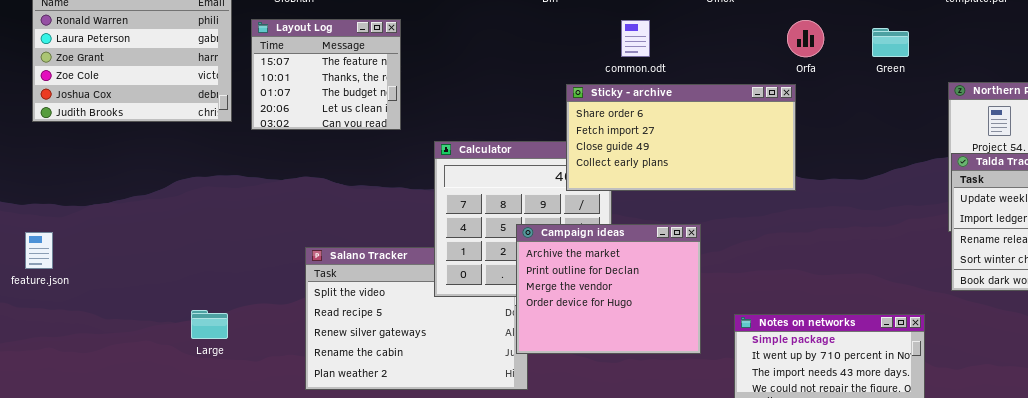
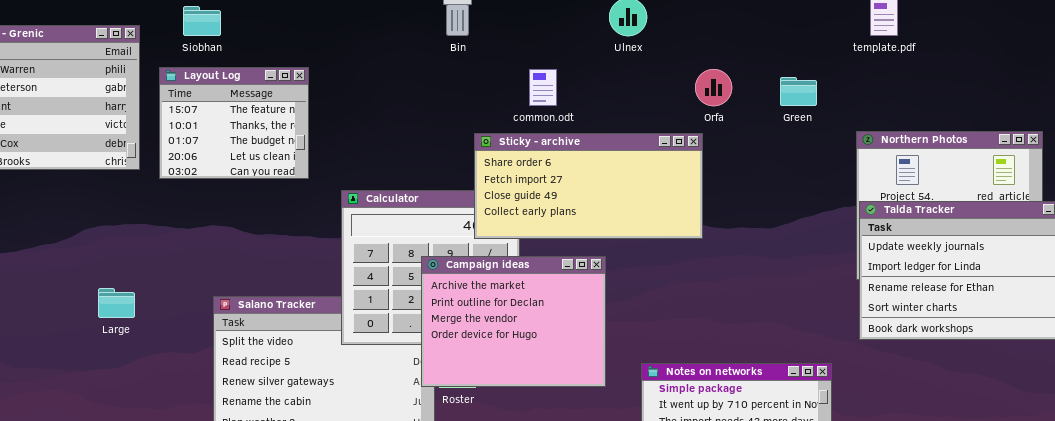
Campaign ideas: [516,224,701,354] -> [421,256,606,387], moved
Large: [191,310,228,339] -> [98,288,135,318], moved

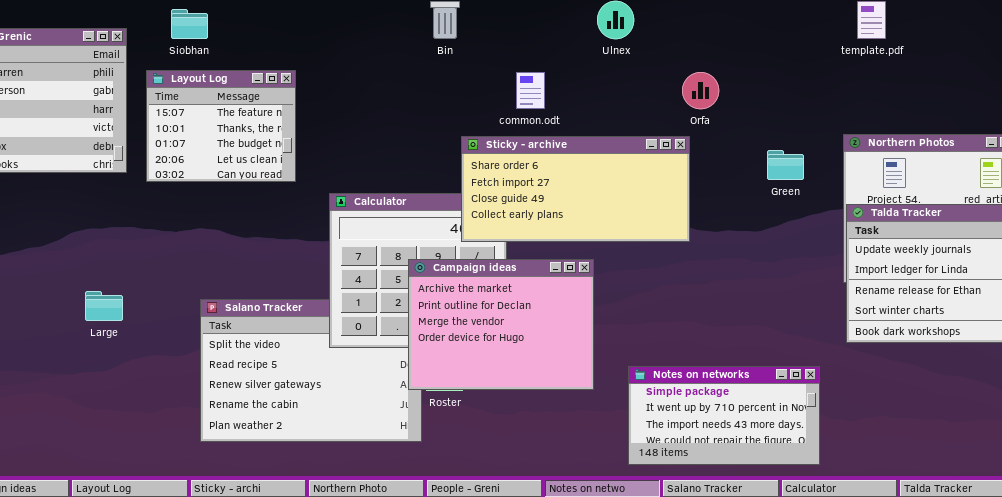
Green: [780,77,817,106] -> [767,150,804,180], moved

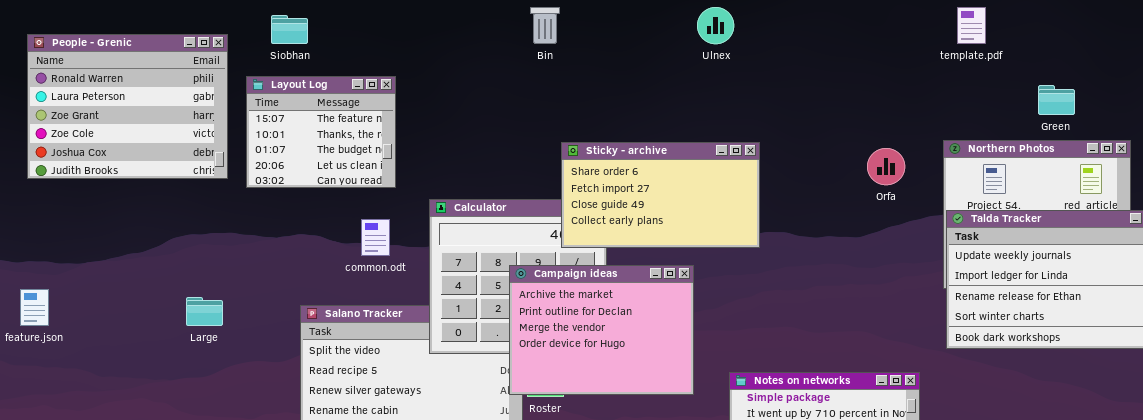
common.odt: [516,72,545,109] -> [361,219,390,256], moved
Orfa: [682,72,719,109] -> [867,148,905,185], moved
Sticky - archive: [461,136,690,242] -> [561,142,760,248], resized
Green: [767,150,804,180] -> [1038,85,1075,115], moved

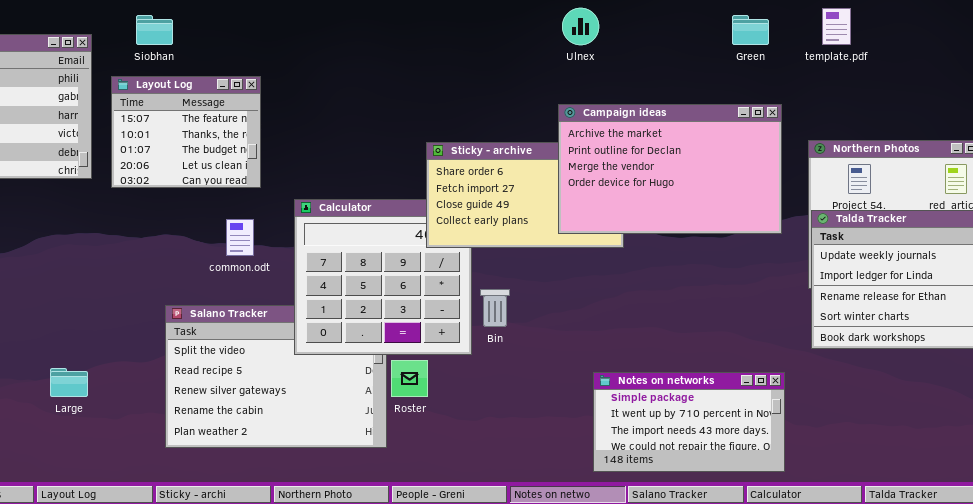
Bin: [530,7,560,44] -> [480,289,510,327], moved
Green: [1038,85,1075,115] -> [732,15,769,45], moved
Campaign ideas: [509,265,694,395] -> [558,104,782,234], moved, resized
Large: [186,297,223,326] -> [50,368,88,397], moved

